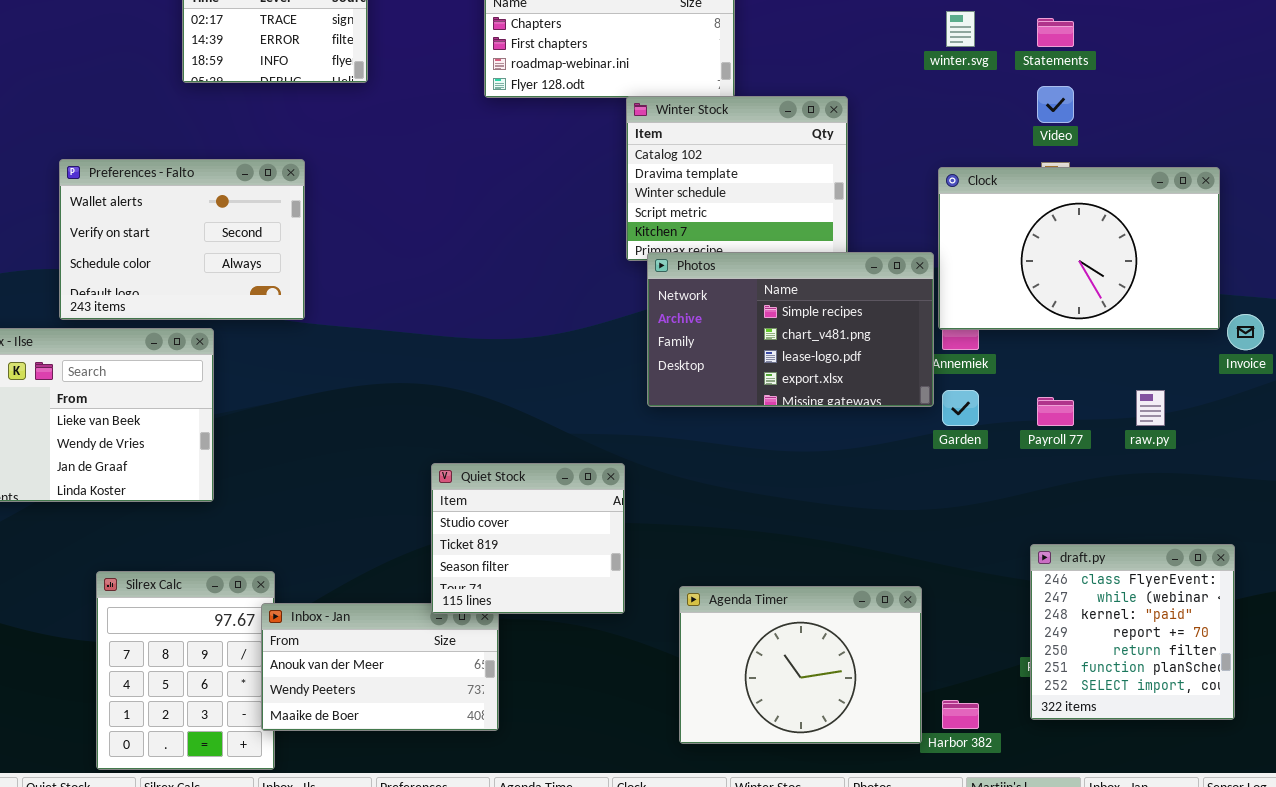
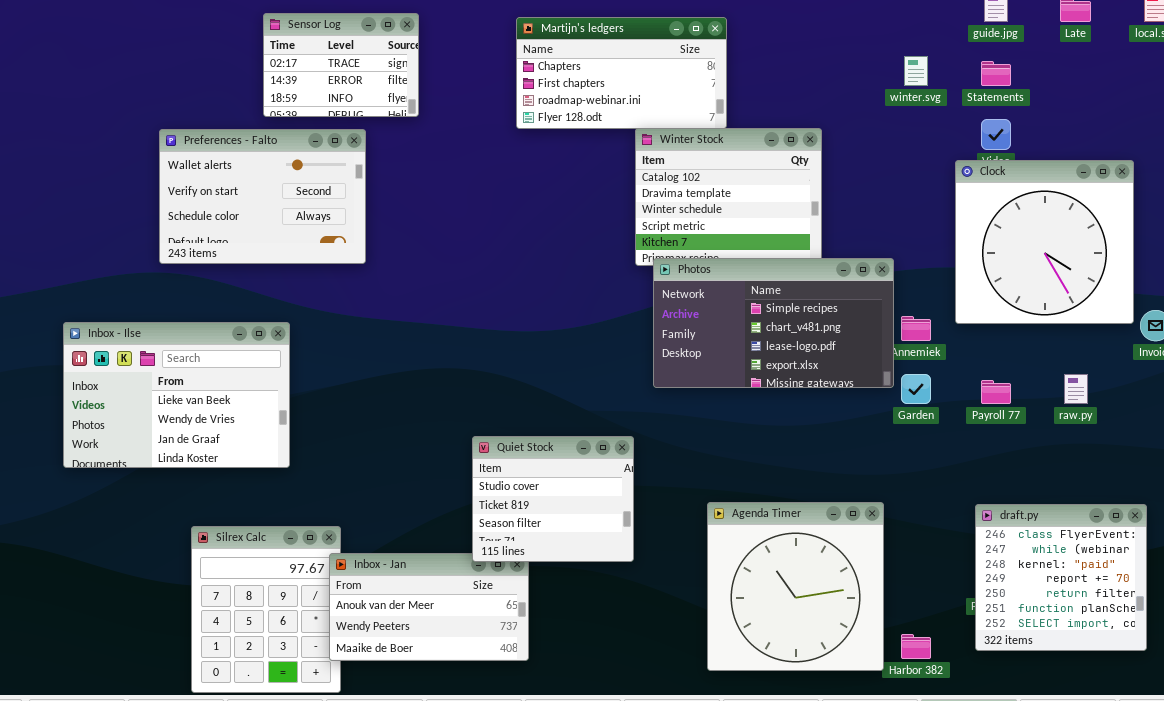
Preferences - Falto: [59,159,305,320] -> [159,129,366,264], moved
Clock: [938,167,1220,330] -> [955,160,1134,324], resized
Agenda Timer: [679,586,922,744] -> [707,502,884,671], resized

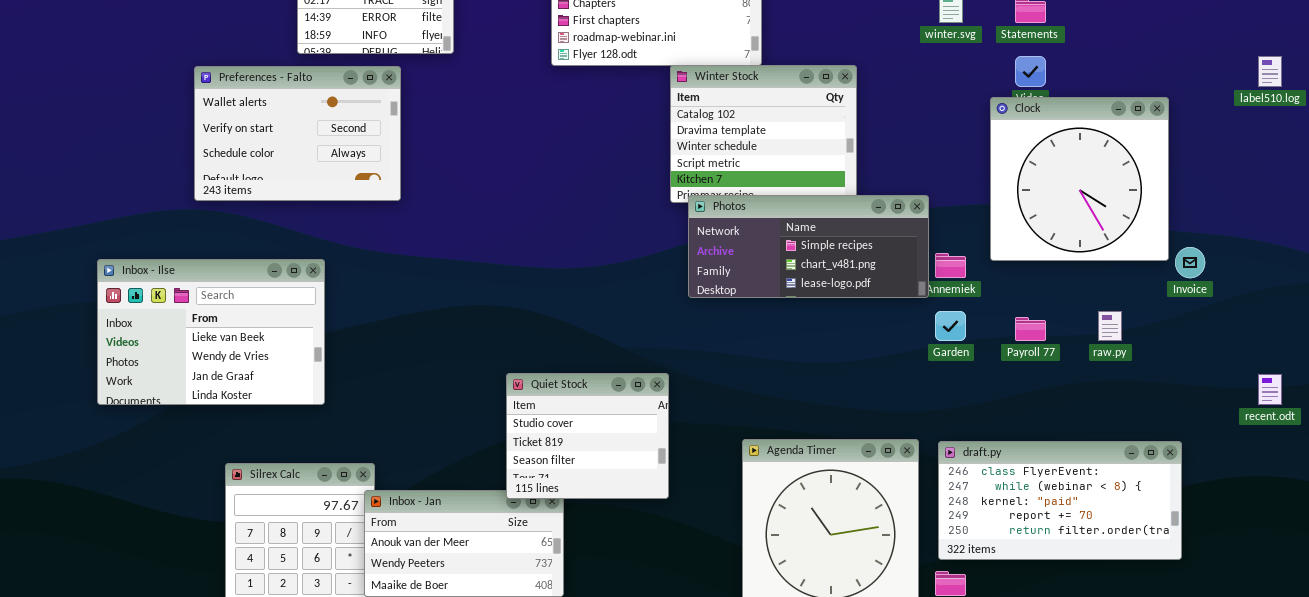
Photos: [653,258,894,388] -> [688,195,929,298], resized
draft.py: [975,504,1147,651] -> [938,441,1182,560], resized

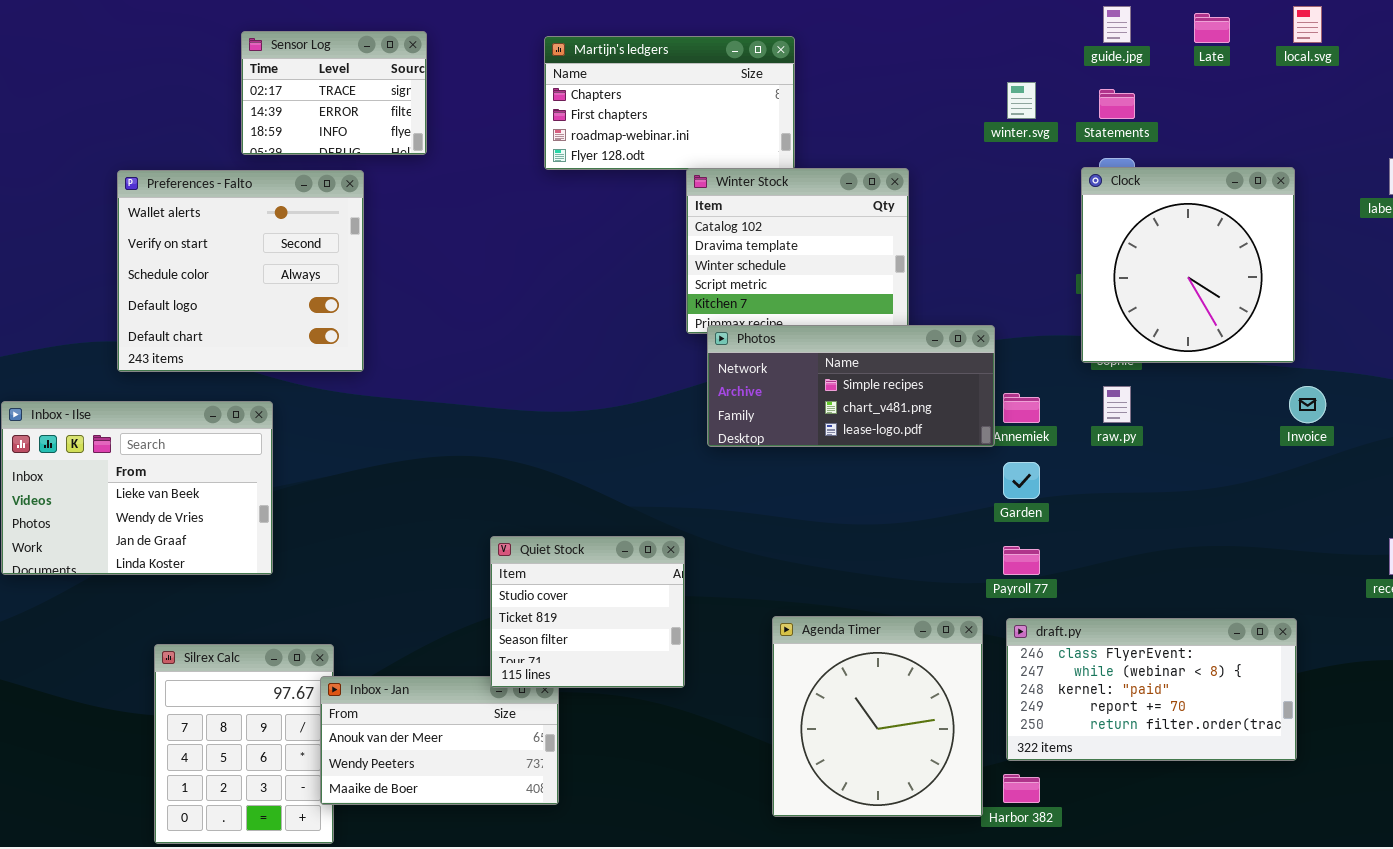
Preferences - Falto: [194,66,401,201] -> [117,170,364,372], resized
Clock: [990,97,1169,261] -> [1081,167,1295,363], moved
raw.py: [1098,311,1122,341] -> [1103,386,1131,423], moved
Payroll 77: [1015,317,1046,341] -> [1003,546,1040,575], moved

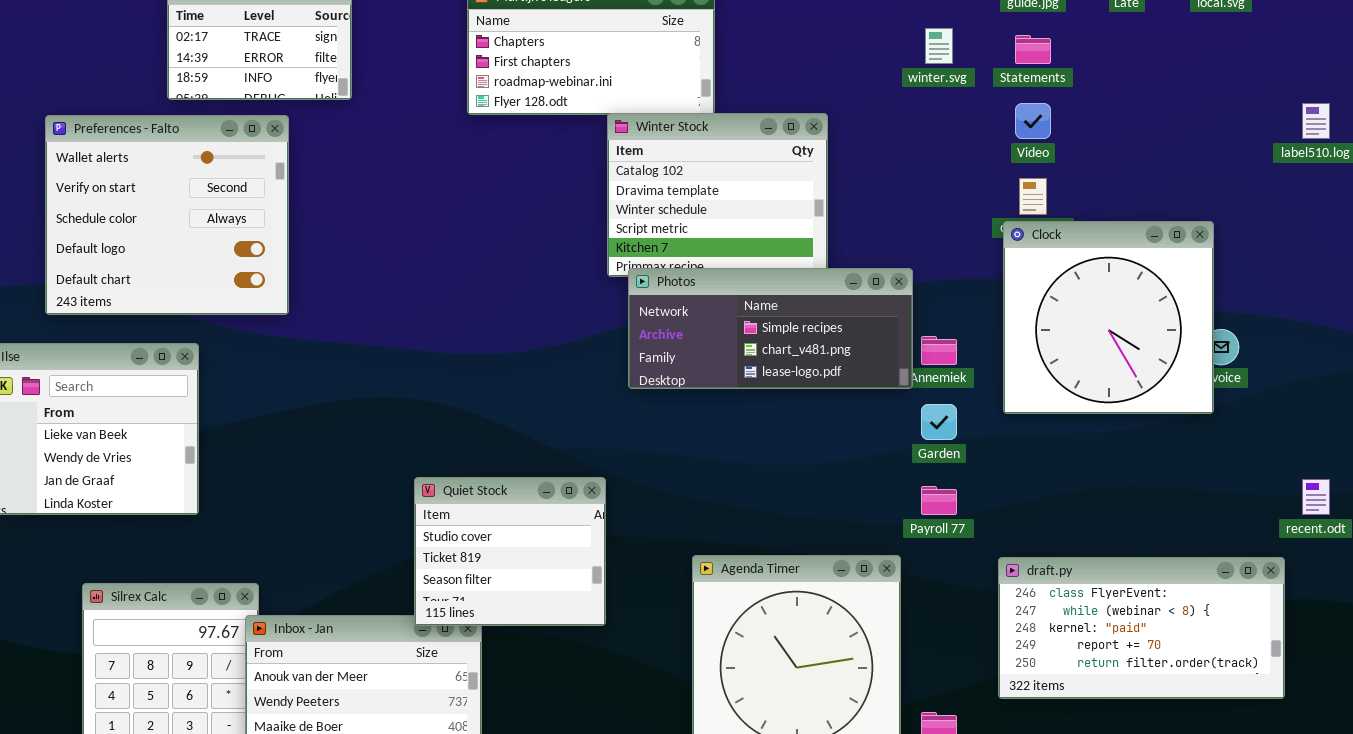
Clock: [1081,167,1295,363] -> [1003,221,1214,414], moved
draft.py: [1006,618,1297,761] -> [998,557,1285,699], moved

